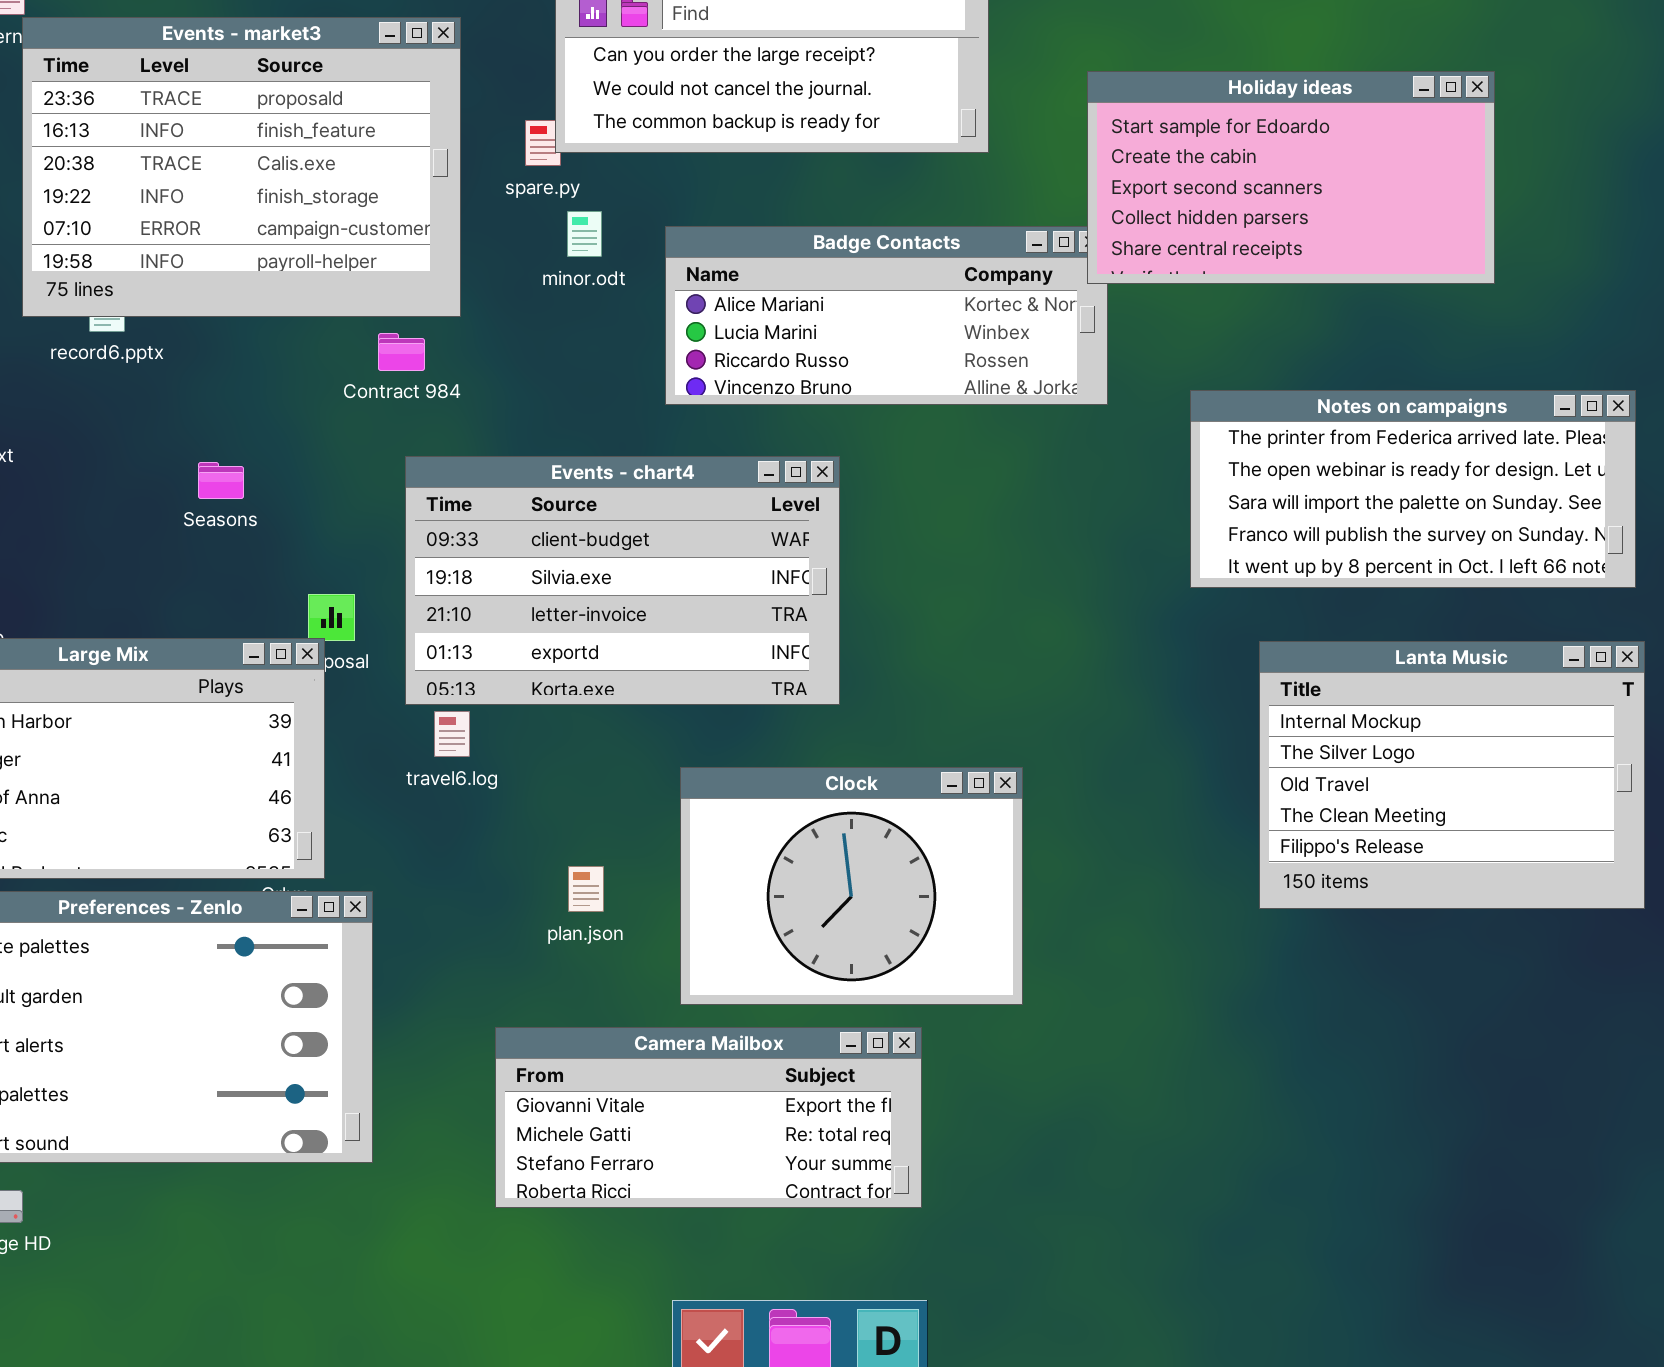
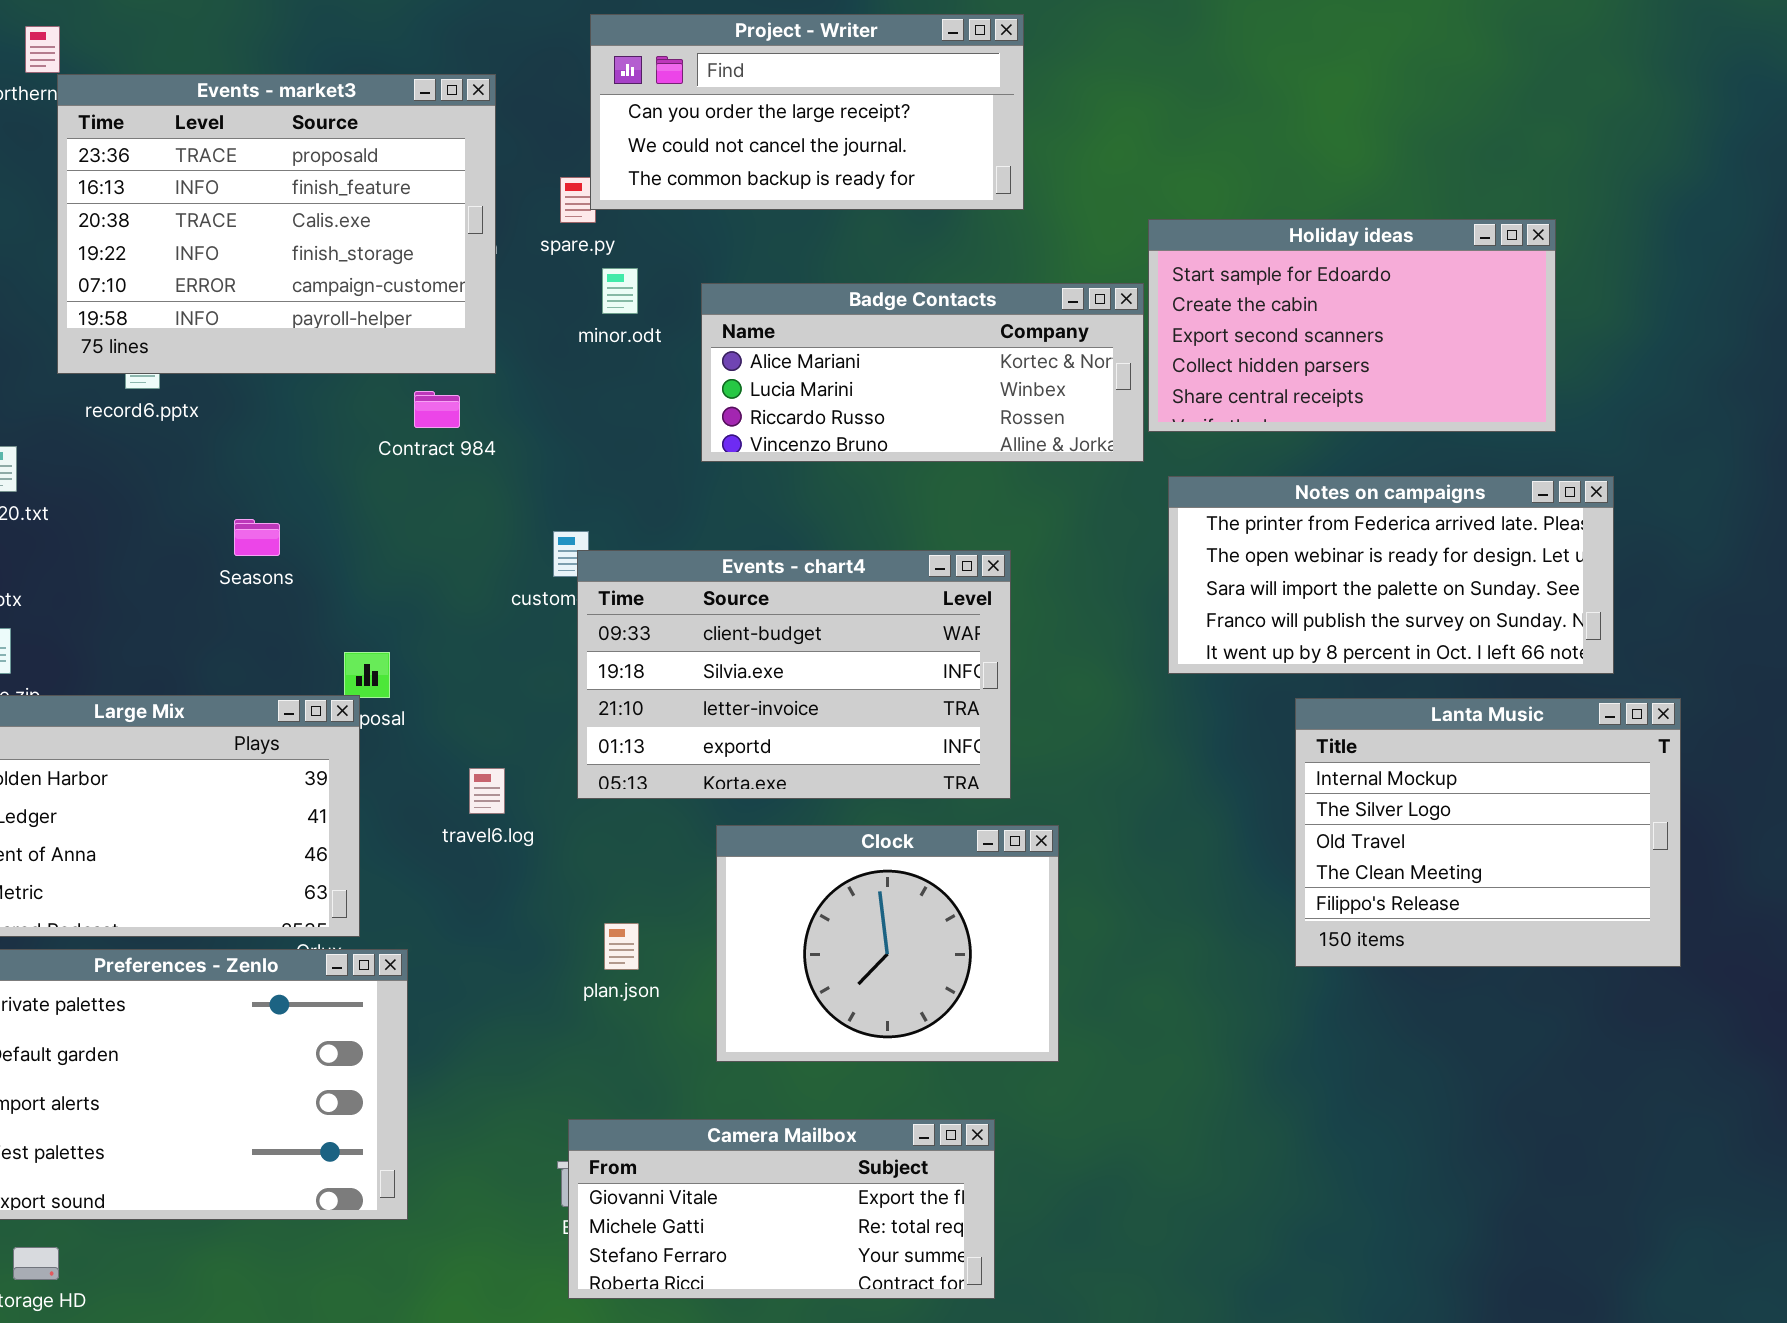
Holiday ideas: [1087,71,1495,284] -> [1148,219,1556,432], moved
Notes on campaigns: [1190,390,1636,588] -> [1168,476,1614,674], moved
Events - chart4: [405,456,840,705] -> [577,550,1011,799], moved
Camera Mailbox: [495,1027,922,1208] -> [568,1119,995,1299], moved

